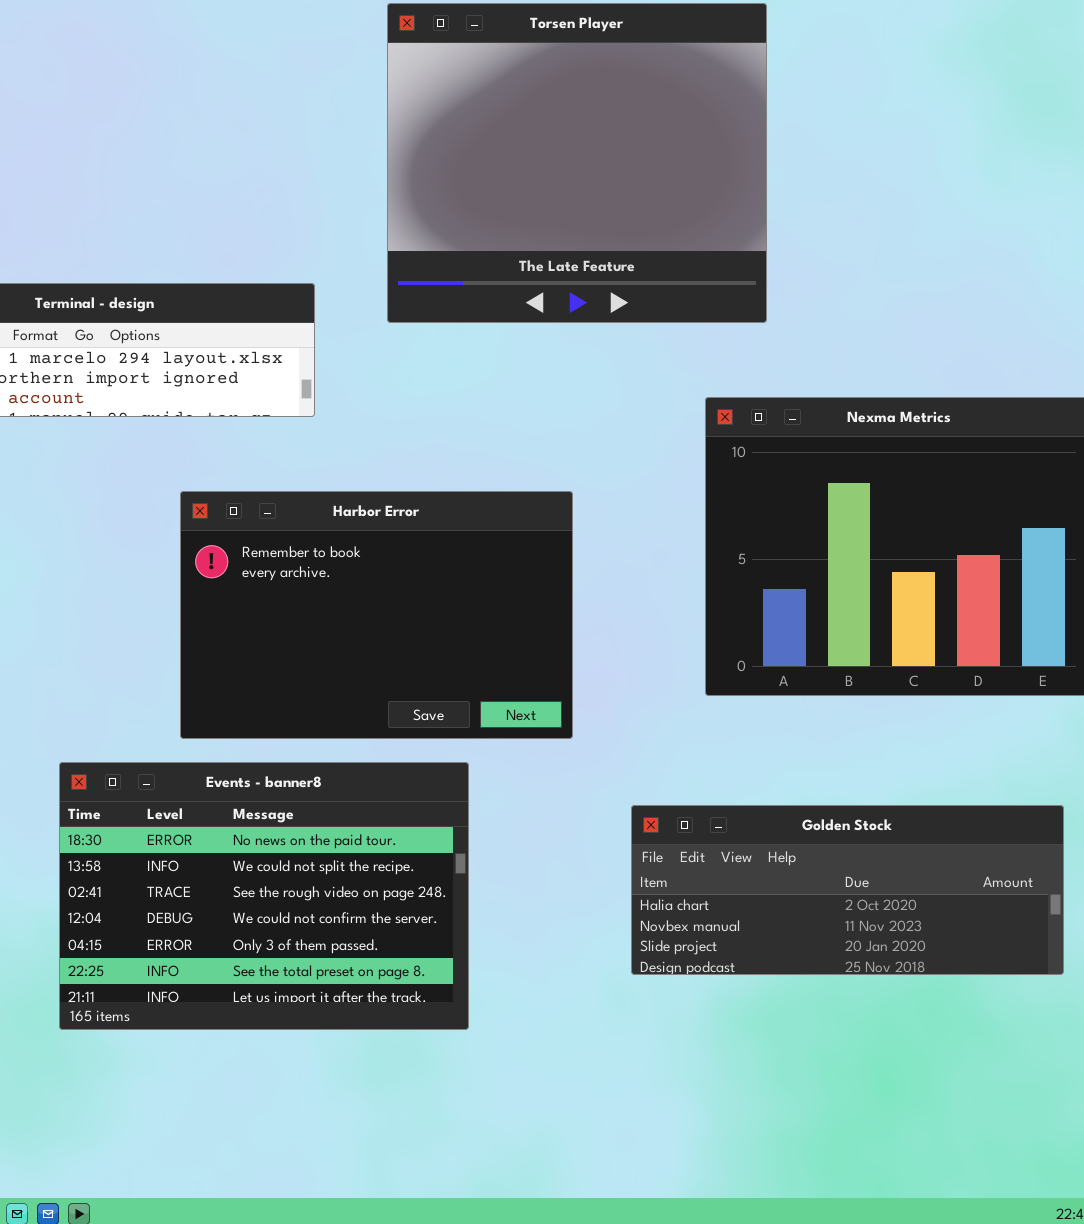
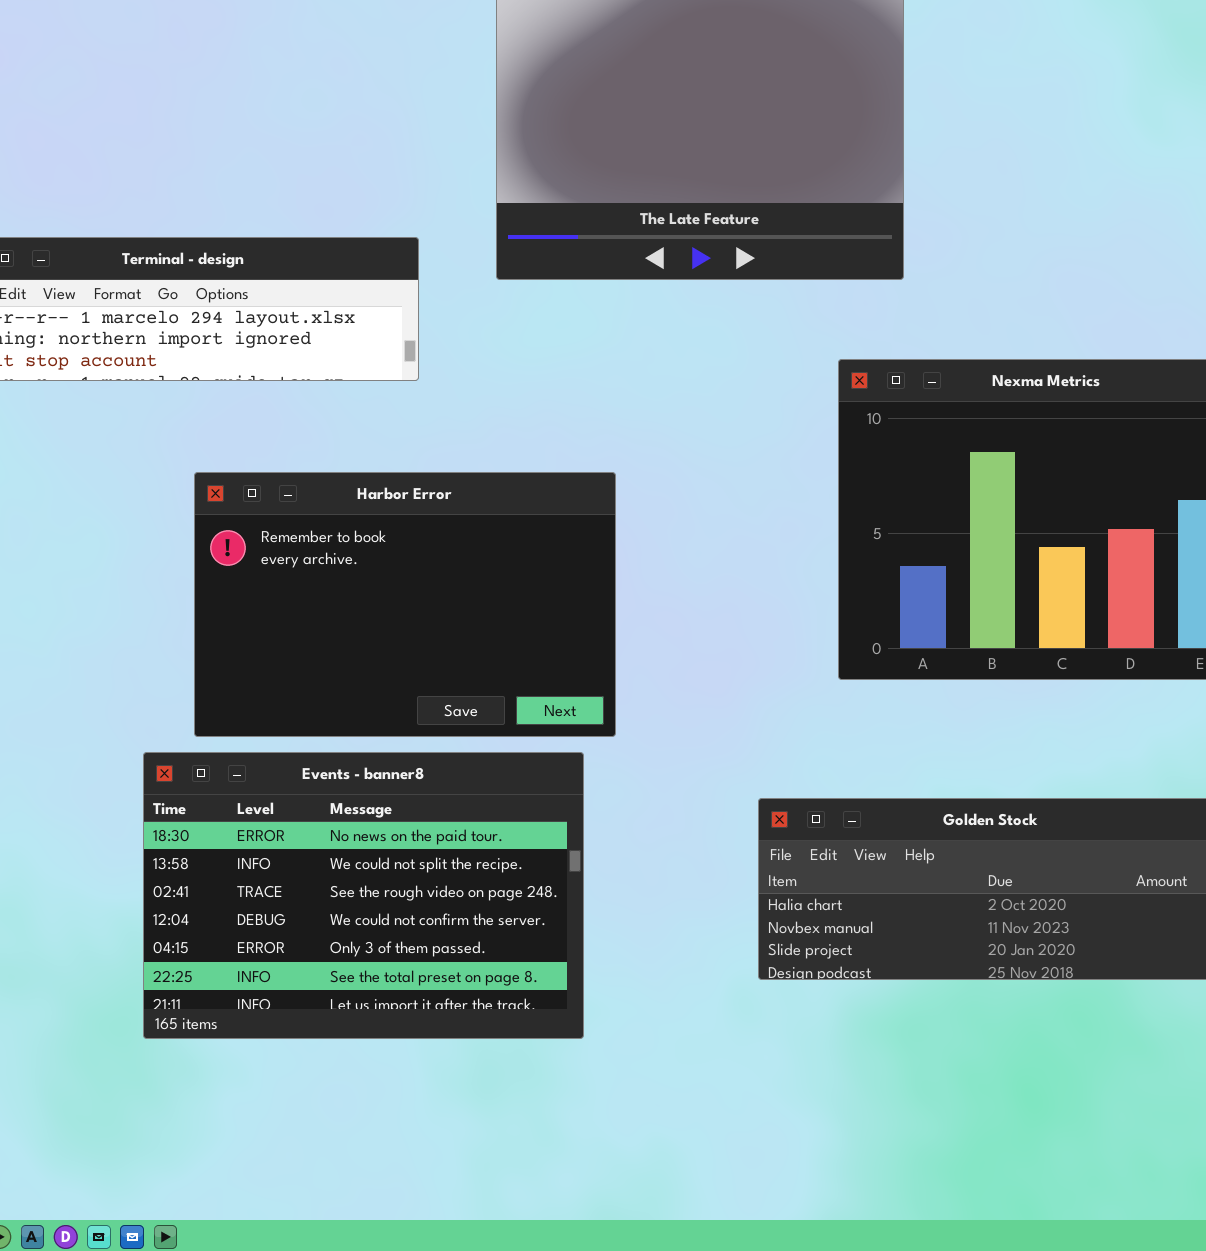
Harbor Error: [180,491,573,739] -> [194,472,616,737], moved

